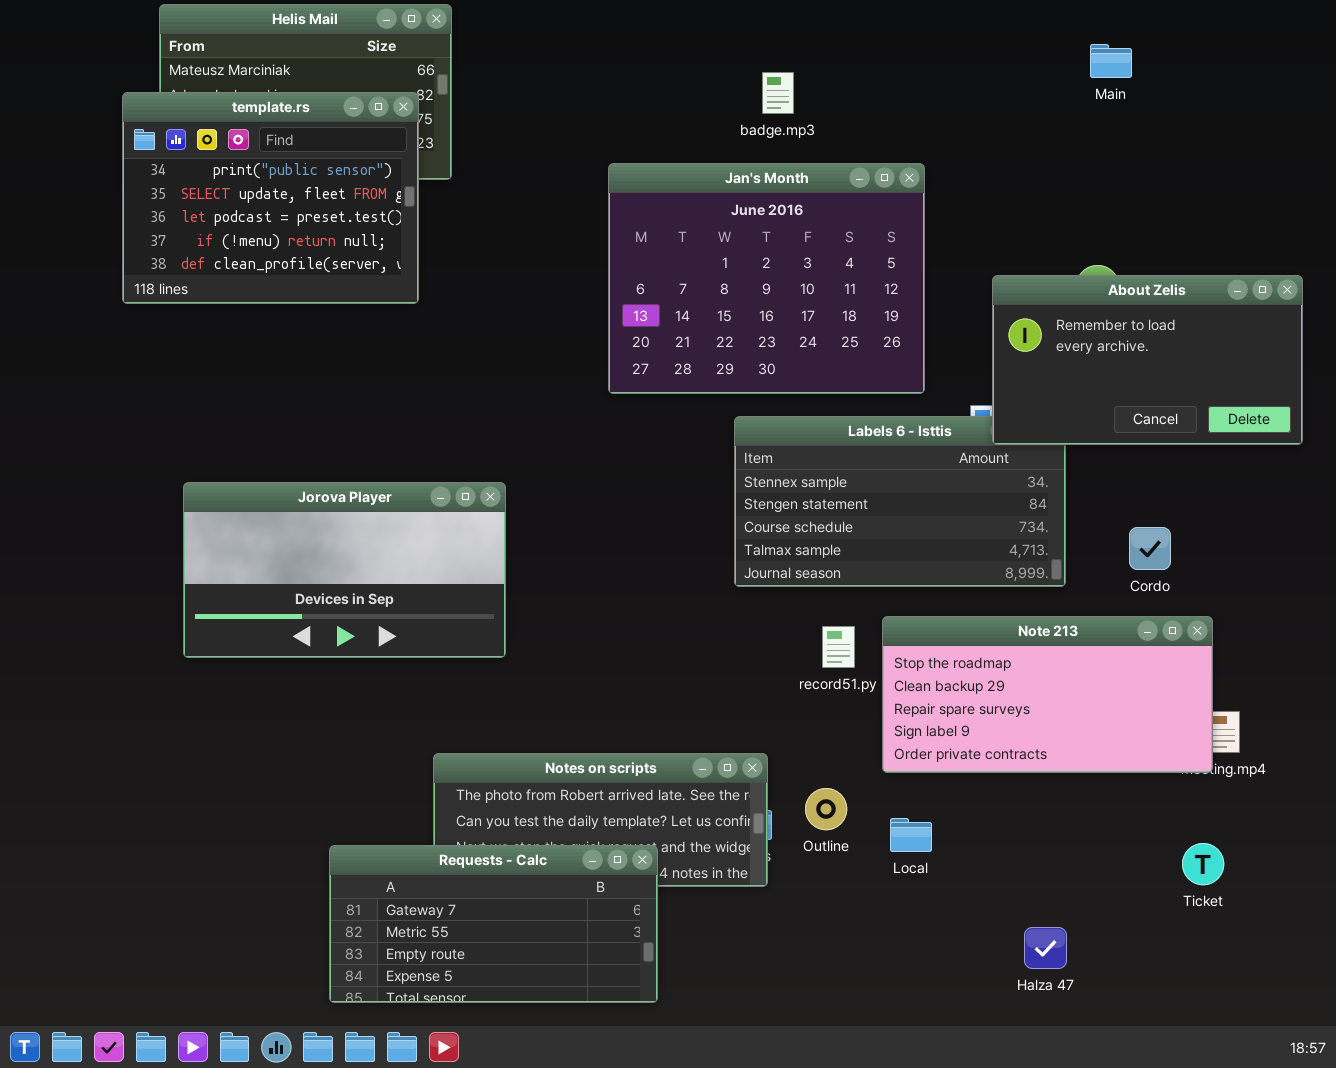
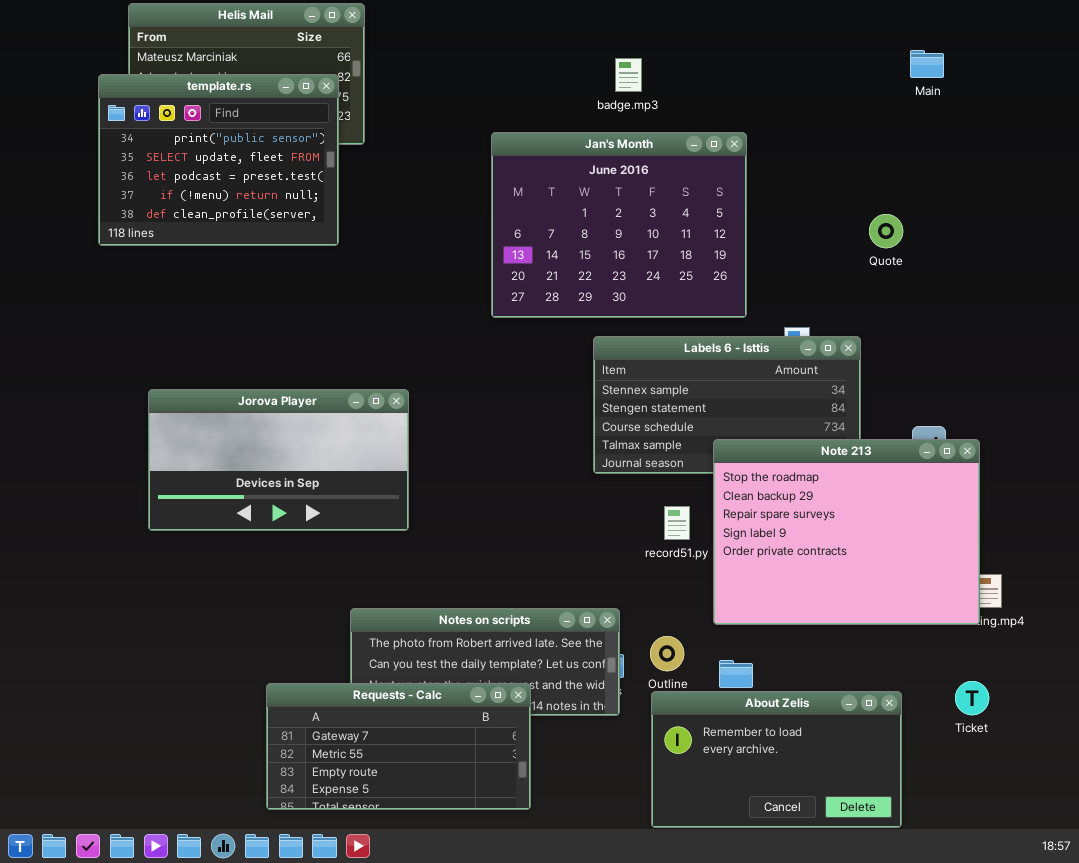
Main: [1090,44,1132,78] -> [910,50,944,78], moved
About Zelis: [992,275,1303,445] -> [651,691,902,828], moved
Note 213: [882,616,1213,773] -> [713,439,980,625], resized

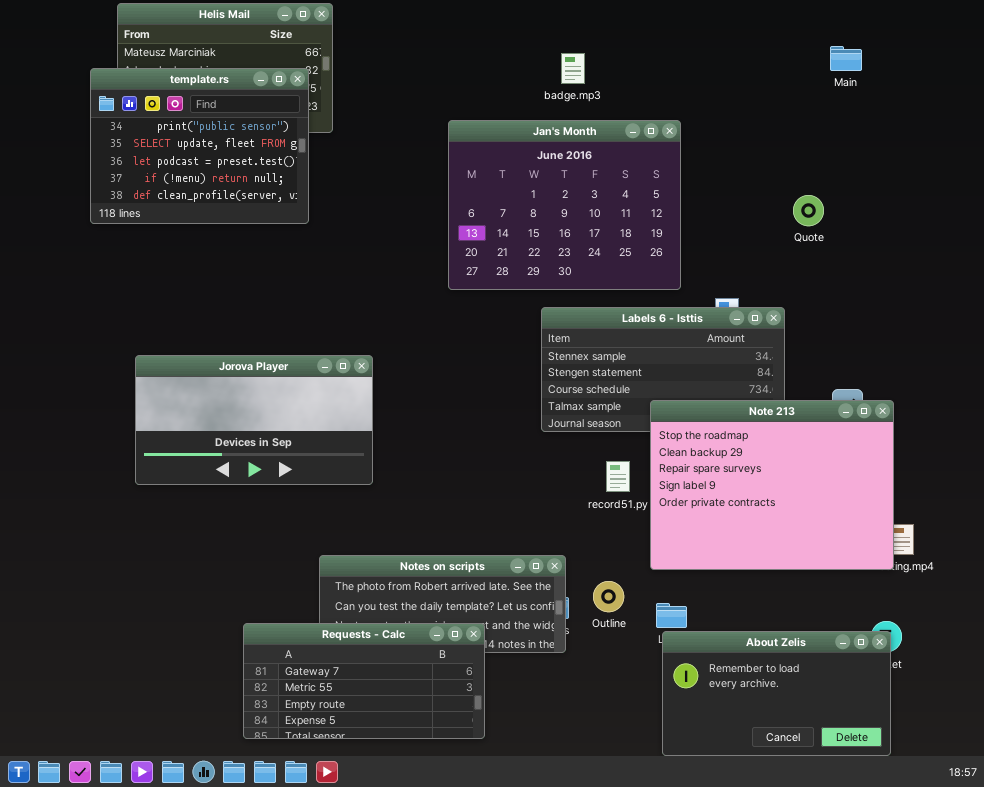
About Zelis: [651,691,902,828] -> [662,631,891,756], moved

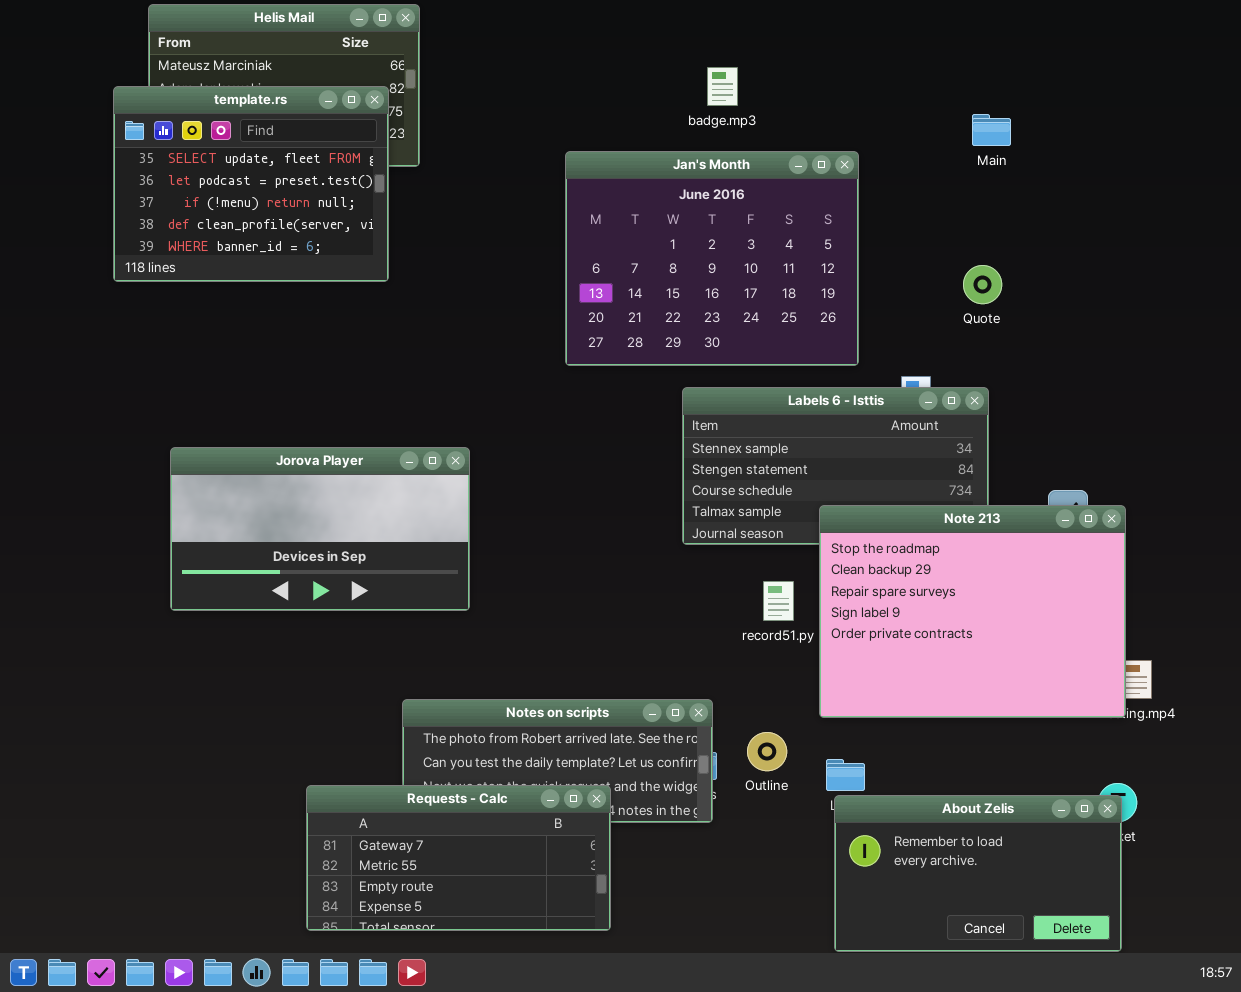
Main: [830,46,862,71] -> [972,114,1011,146], moved
template.rs: [90,68,309,224] -> [113,86,389,282], scrolled down 1 row
Quote: [793,195,824,226] -> [963,265,1002,304], moved

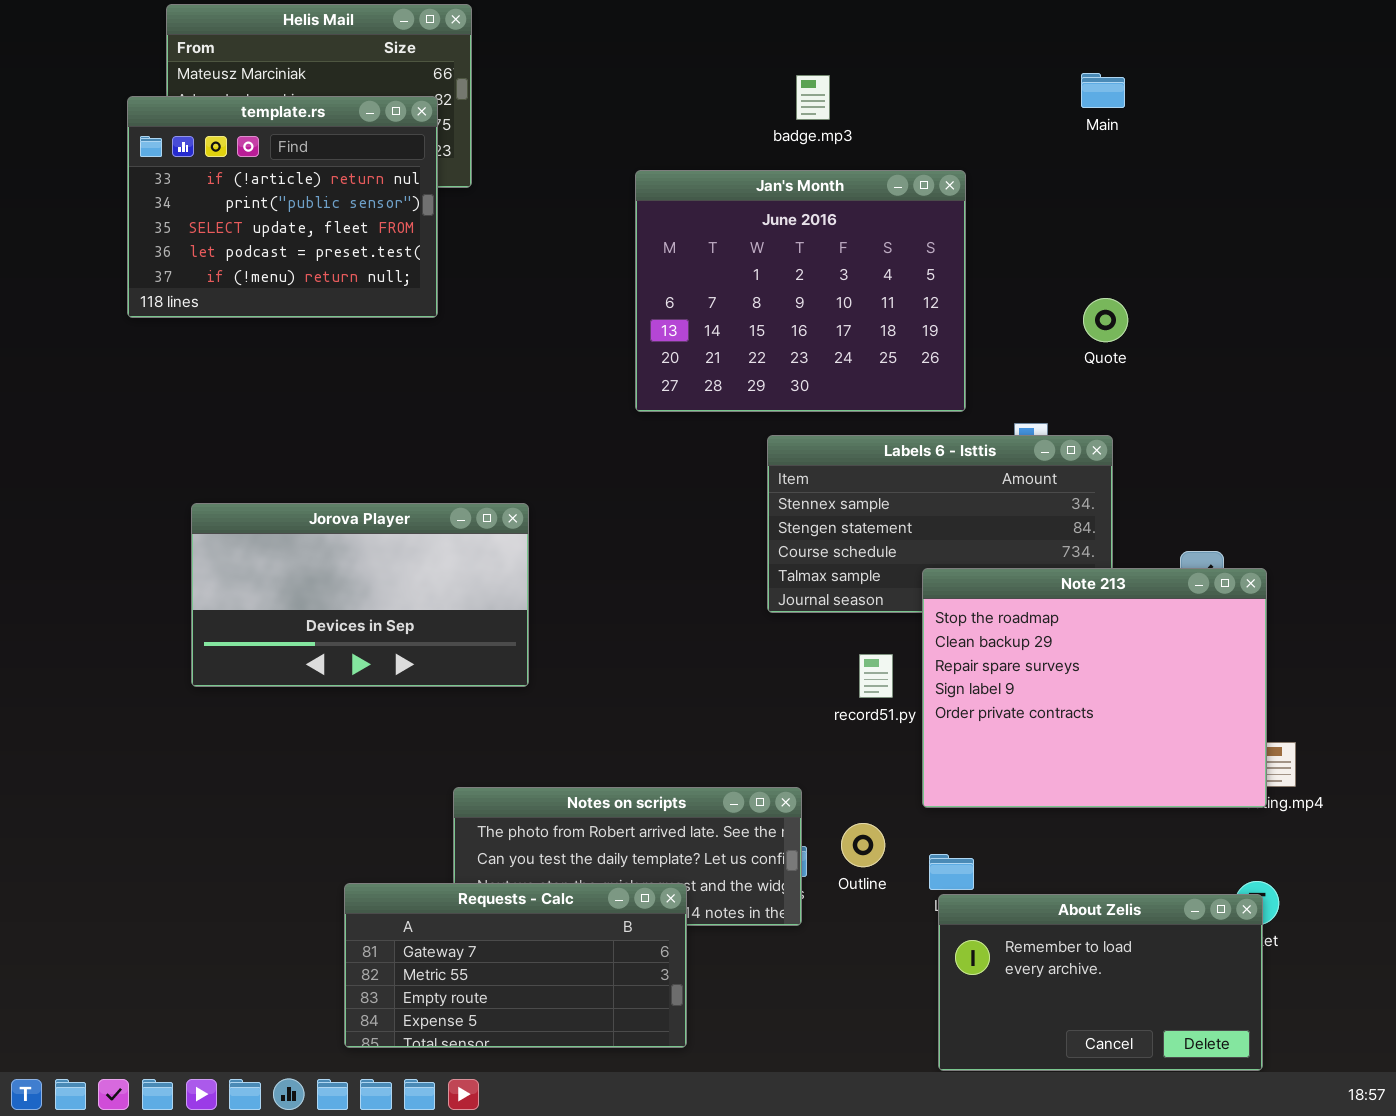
template.rs: [113,86,389,282] -> [127,96,438,318], scrolled up 2 rows
Main: [972,114,1011,146] -> [1081,73,1125,108], moved

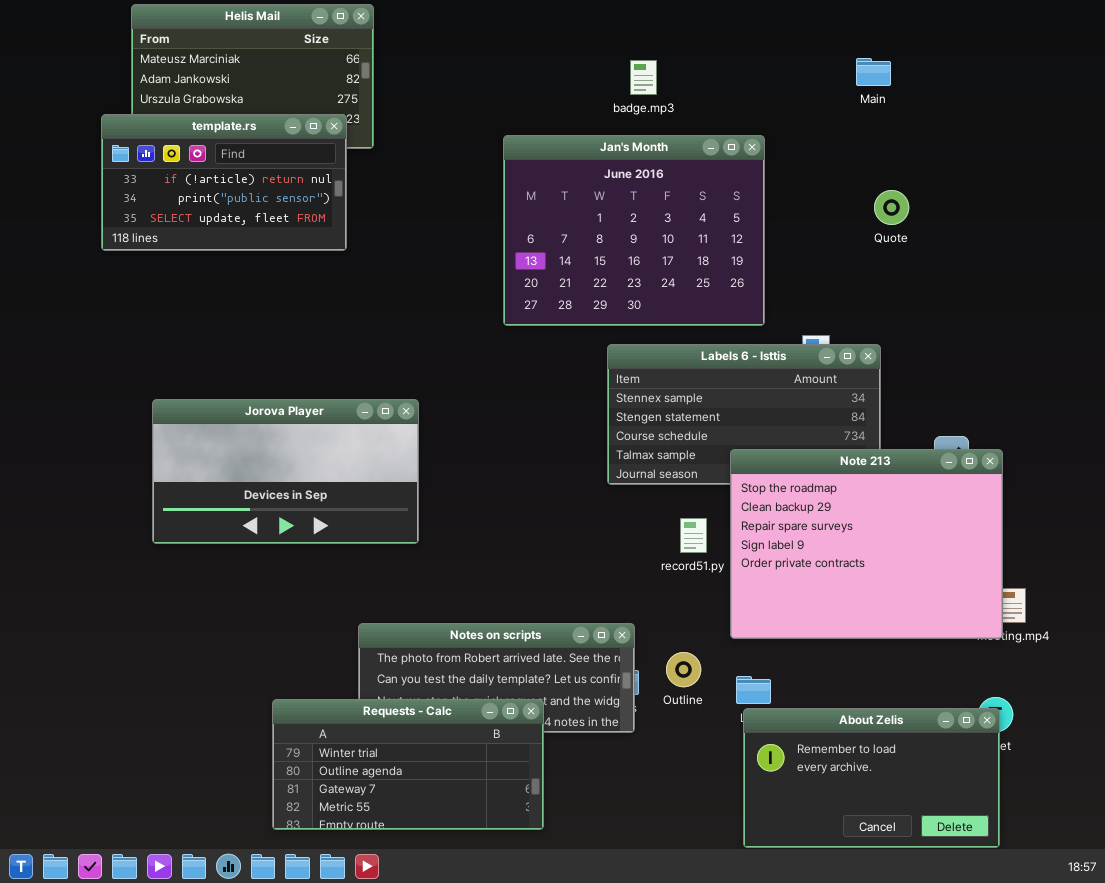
template.rs: [127,96,438,318] -> [101,114,347,251], resized
Quote: [1083,298,1128,342] -> [874,190,909,225], moved
Requests - Calc: [344,883,687,1048] -> [272,699,544,830], scrolled up 2 rows

